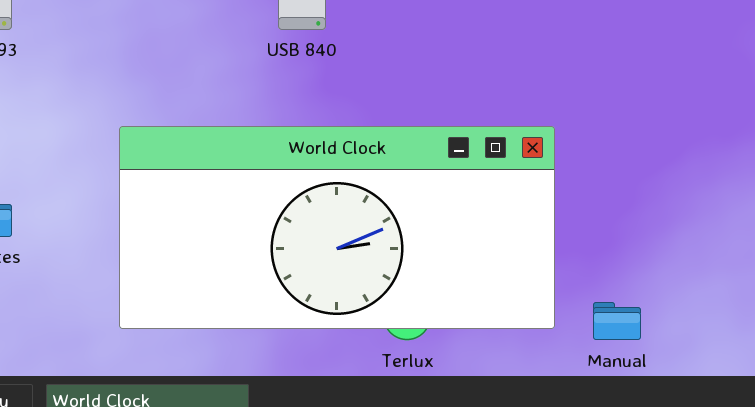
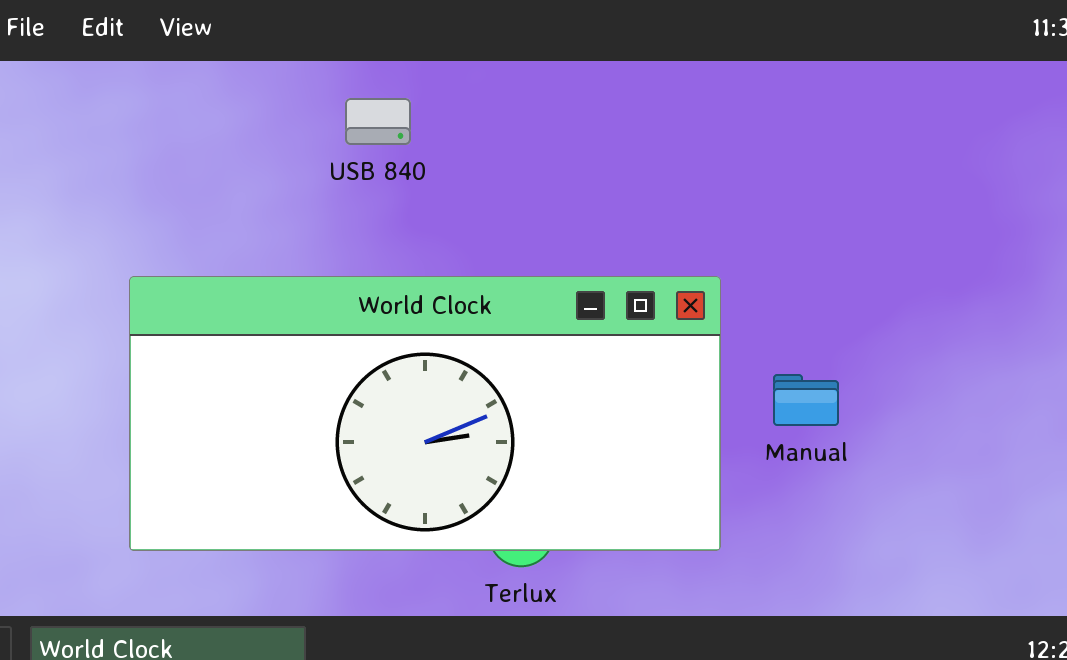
Manual: [593,302,641,340] -> [773,374,839,426], moved

